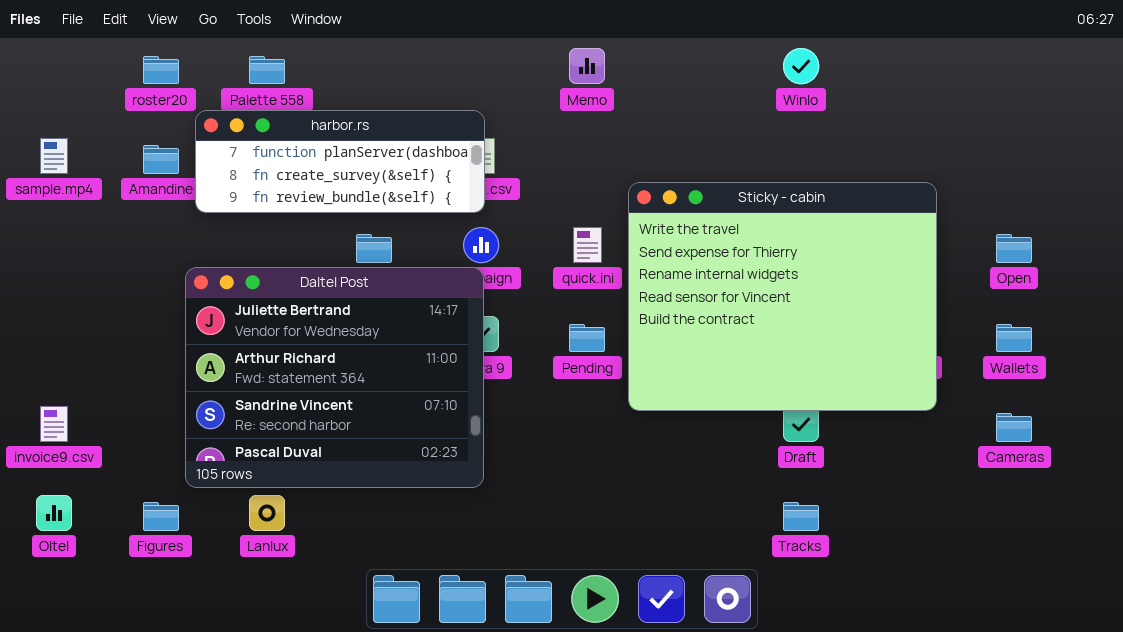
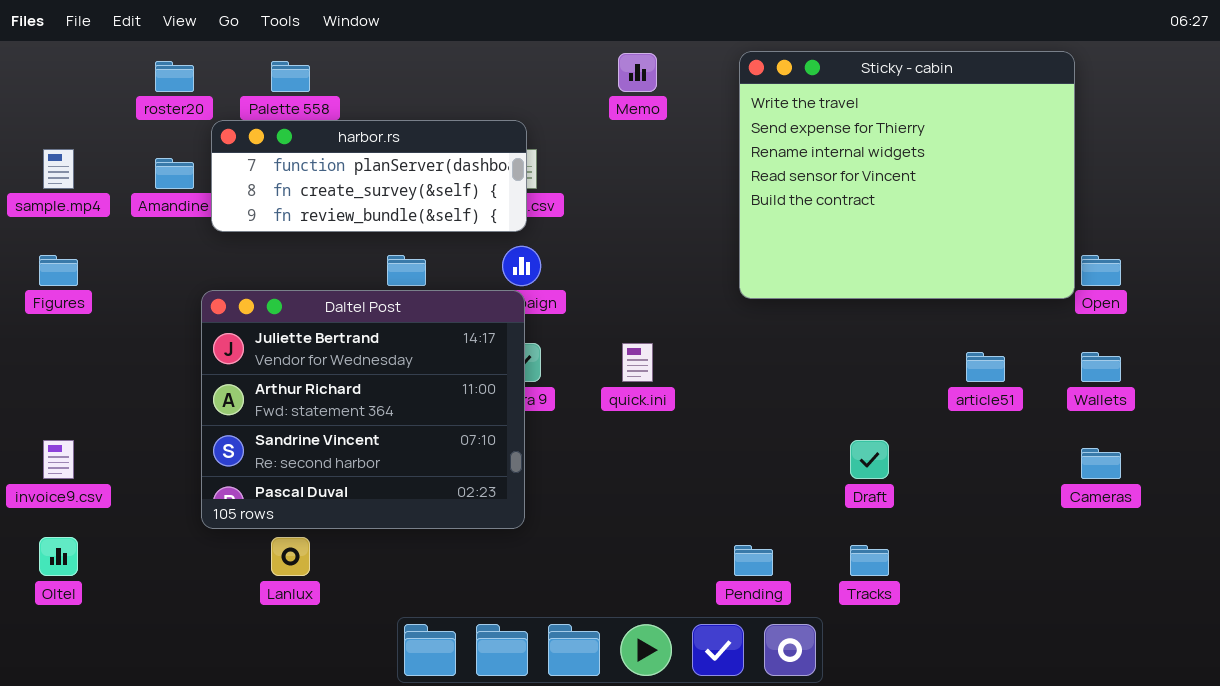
Sticky - cabin: [628,182,937,411] -> [739,51,1075,299], moved
quick.ini: [573,227,602,263] -> [622,343,653,382], moved
Pending: [569,324,605,352] -> [734,545,773,576], moved
Figures: [143,502,179,531] -> [39,255,78,286], moved

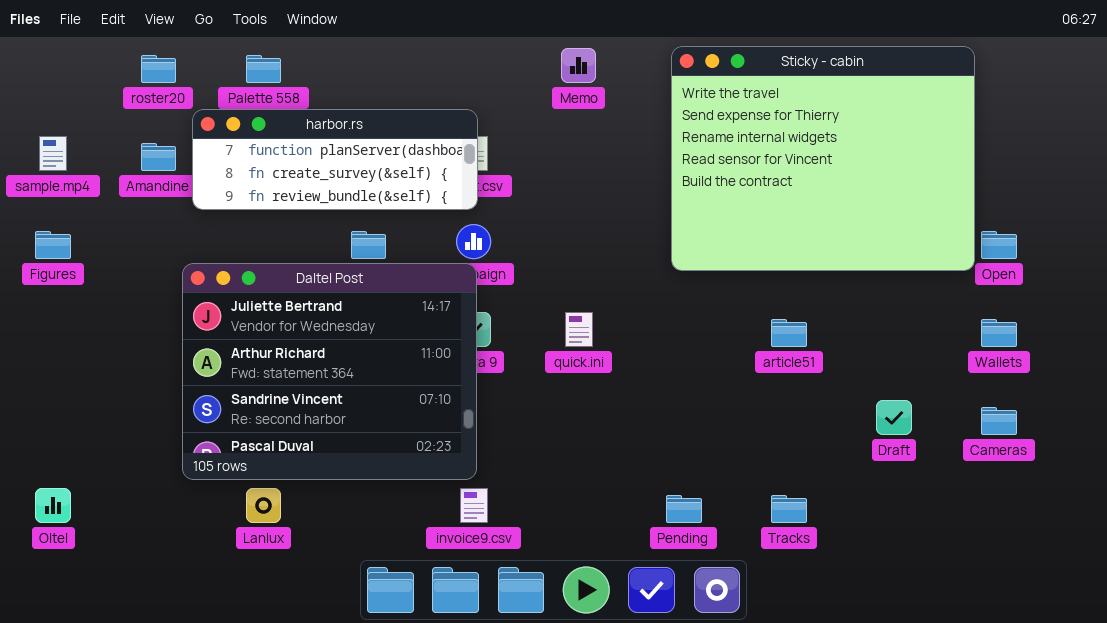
article51: [966,352,1005,382] -> [771,319,807,347], moved
invoice9.csv: [43,440,74,479] -> [460,488,488,523], moved
Draft: [850,440,889,479] -> [876,400,912,435], moved

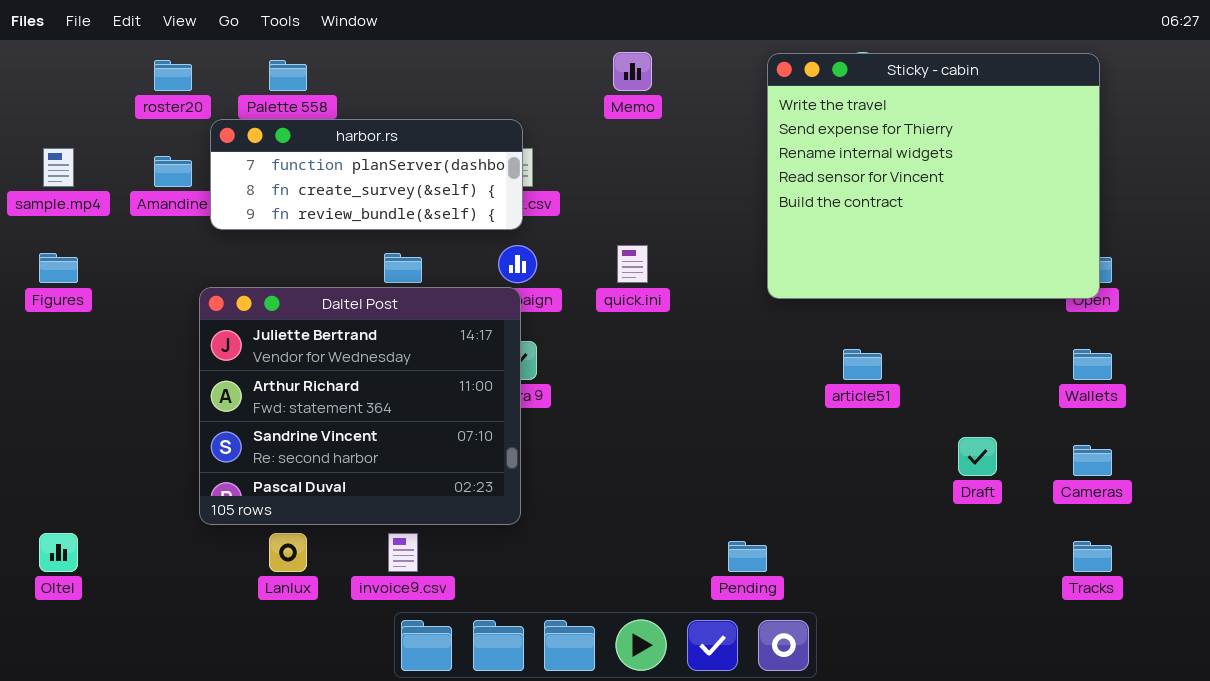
Sticky - cabin: [671,46,975,271] -> [767,53,1100,299], moved
quick.ini: [565,312,593,347] -> [617,245,648,283], moved
invoice9.csv: [460,488,488,523] -> [388,533,418,572], moved
Tracks: [771,495,807,523] -> [1073,541,1112,572], moved

